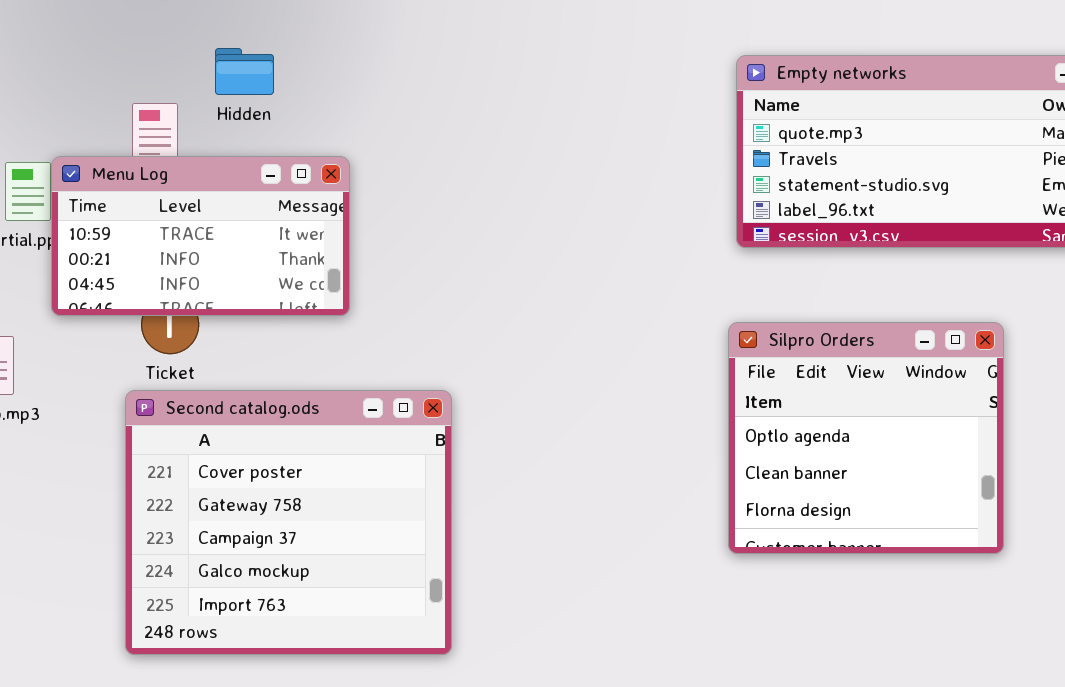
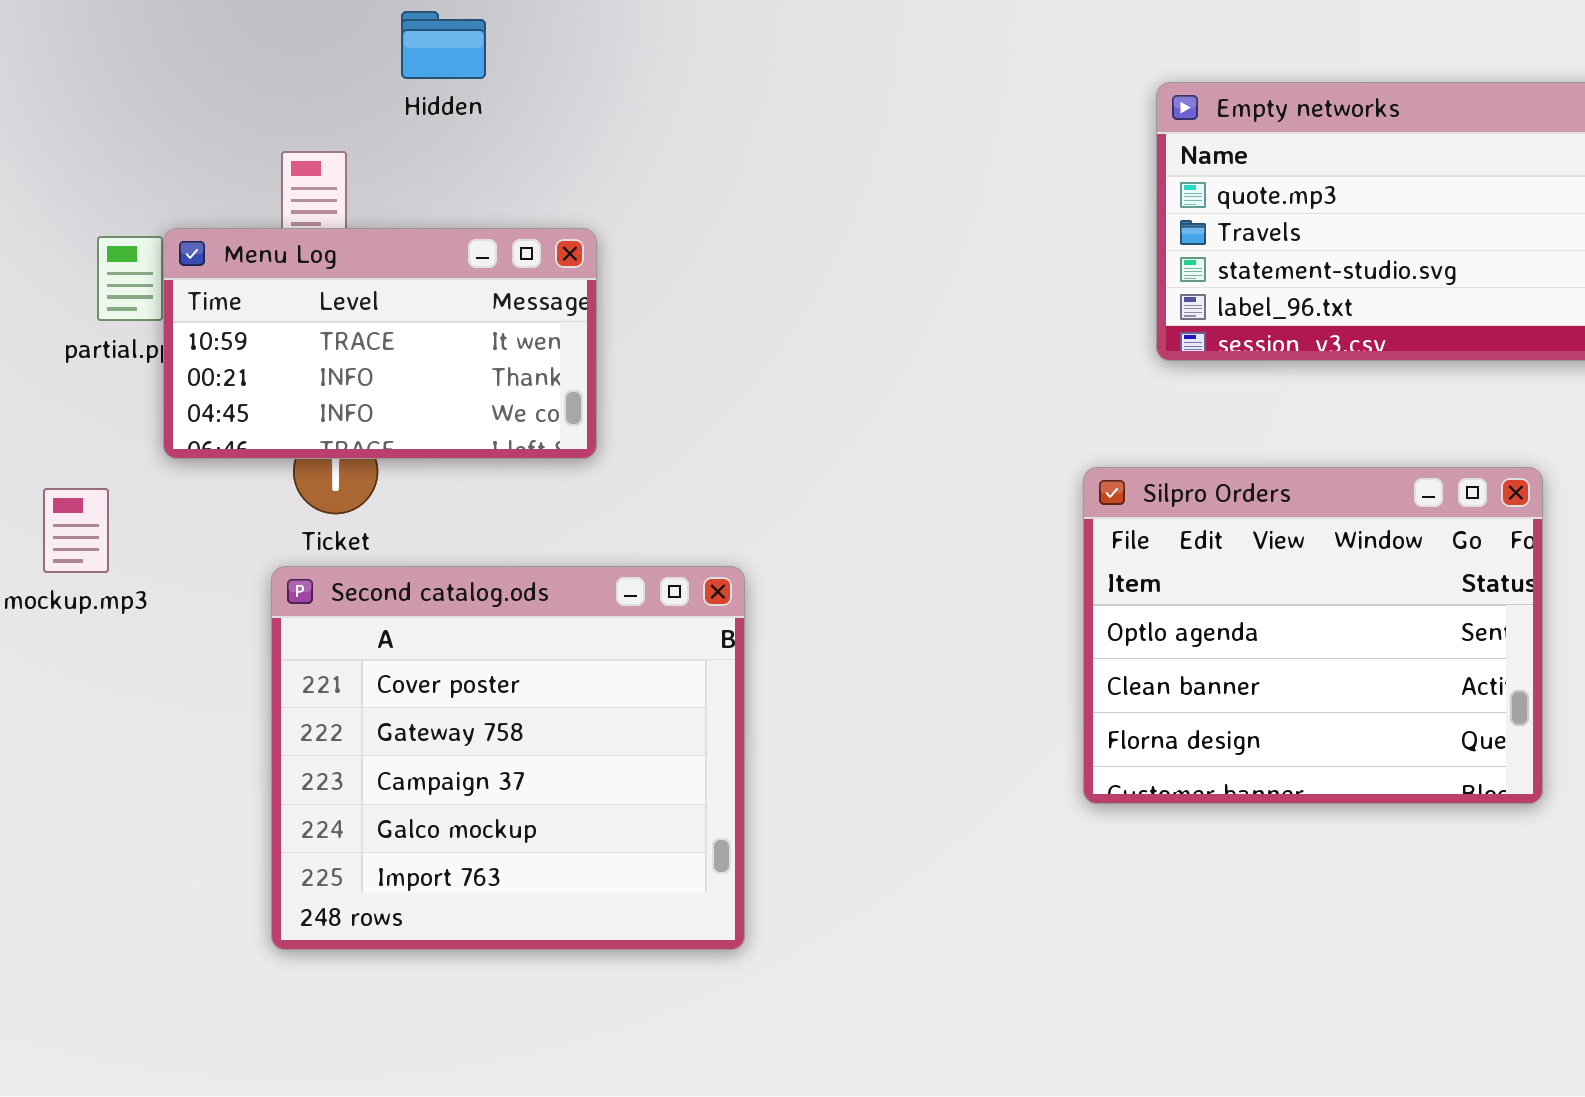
Hidden: [215,48,274,95] -> [401,11,486,79], moved
Silpro Orders: [728,322,1004,554] -> [1083,467,1543,804], resized

